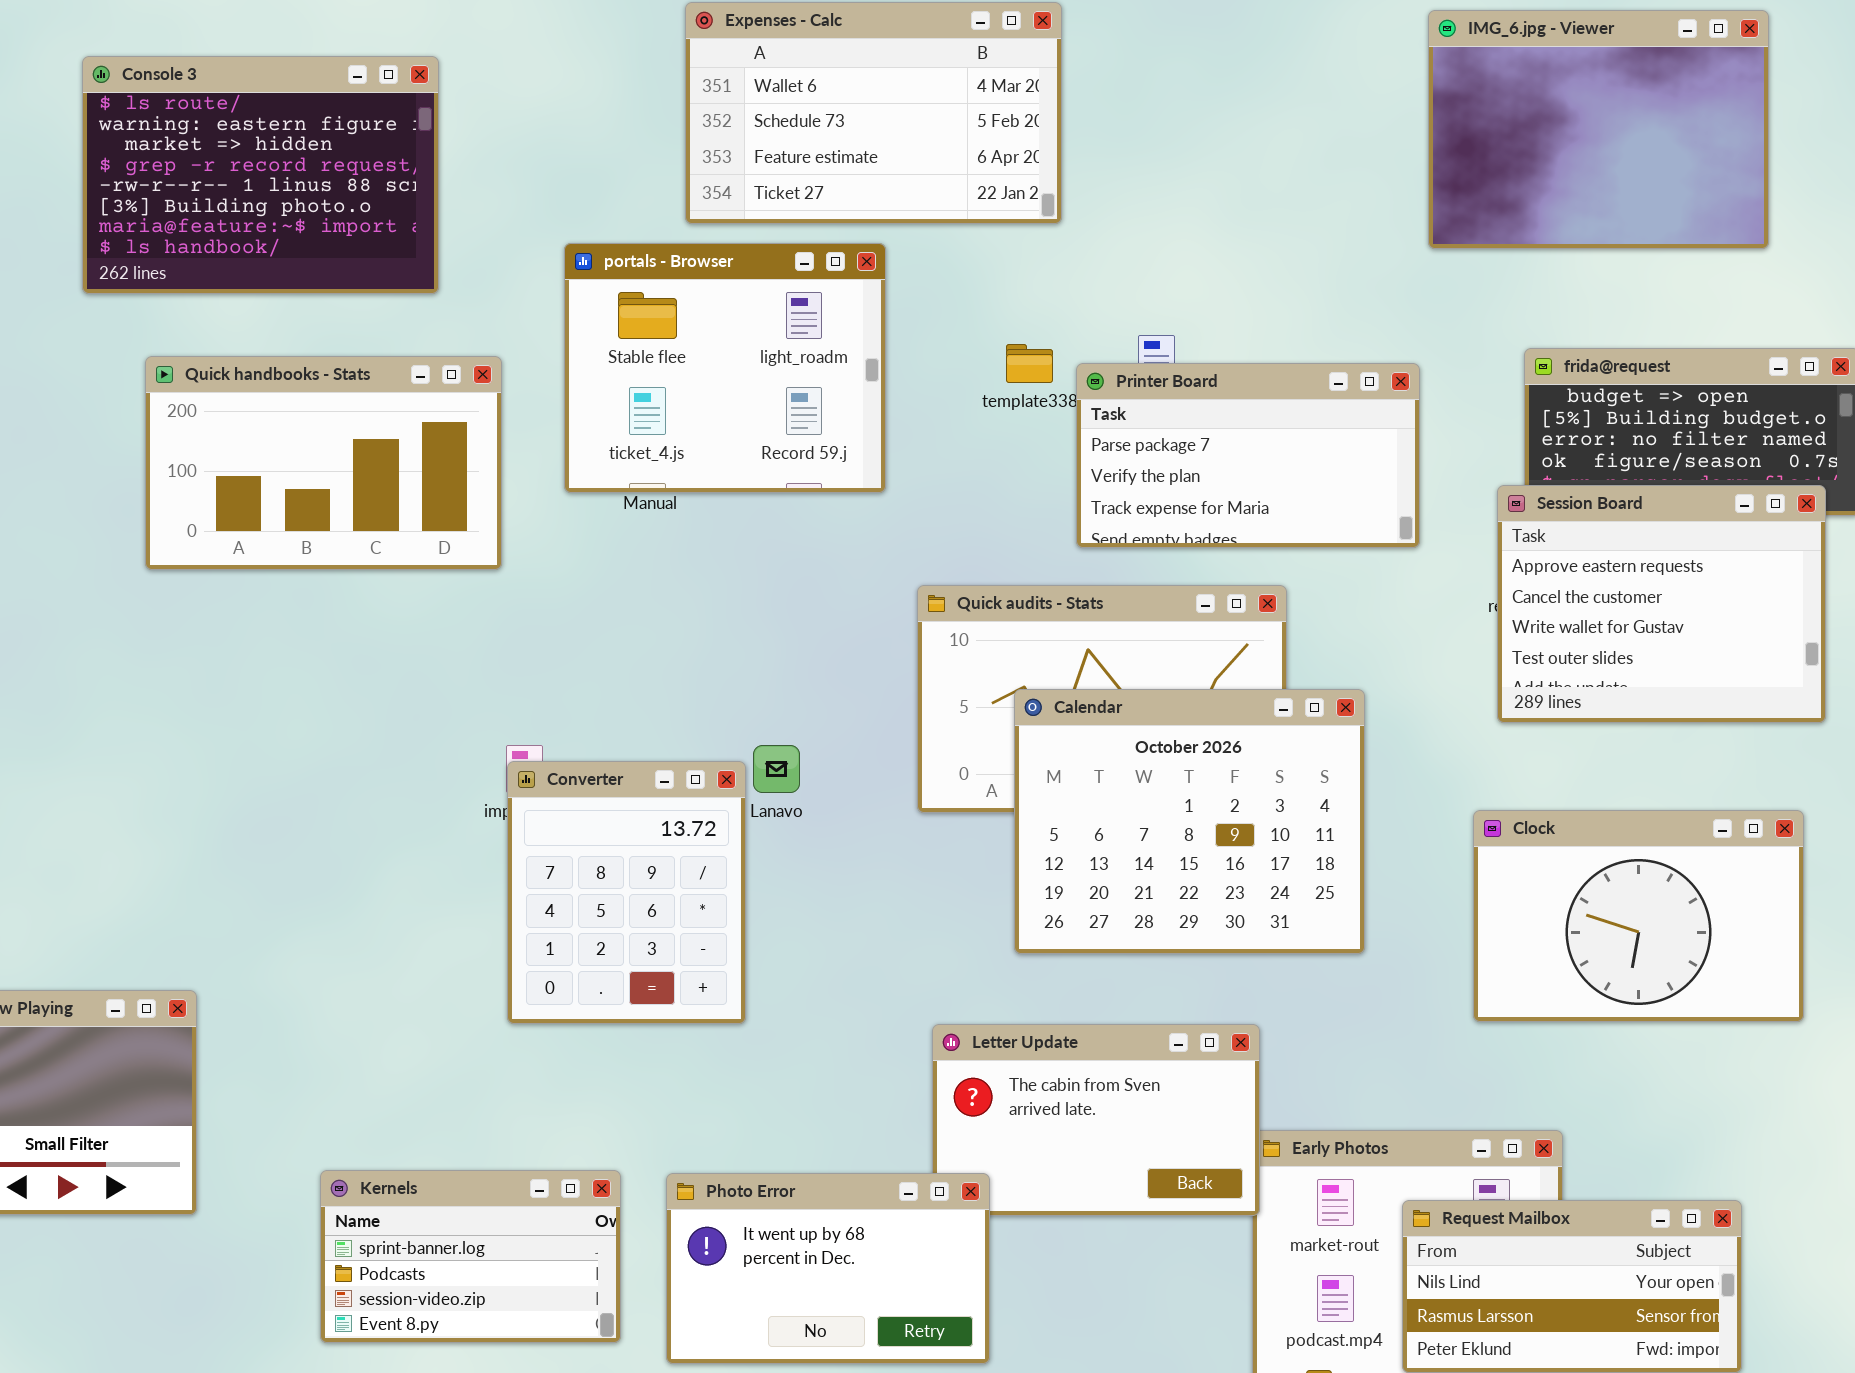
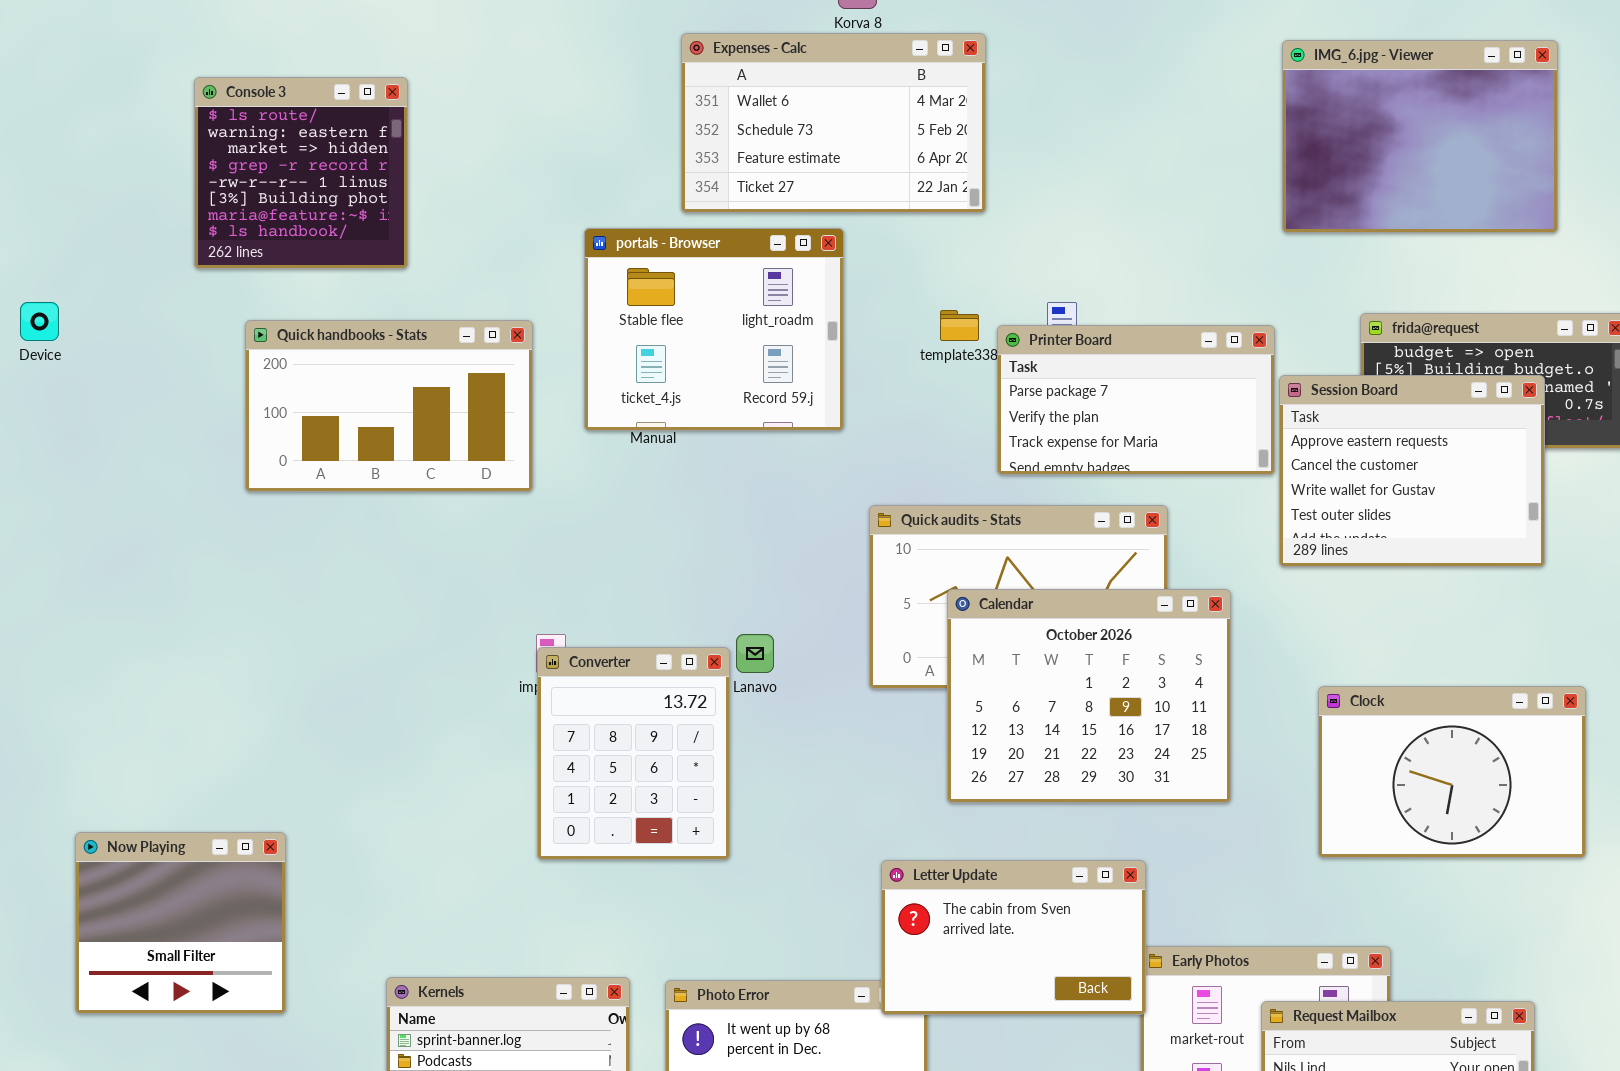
Console 3: [82,56,439,294] -> [194,77,408,269], resized
Session Board: [1497,485,1826,723] -> [1279,375,1545,567], moved
Letter Update: [932,1024,1260,1216] -> [881,860,1146,1015], raised

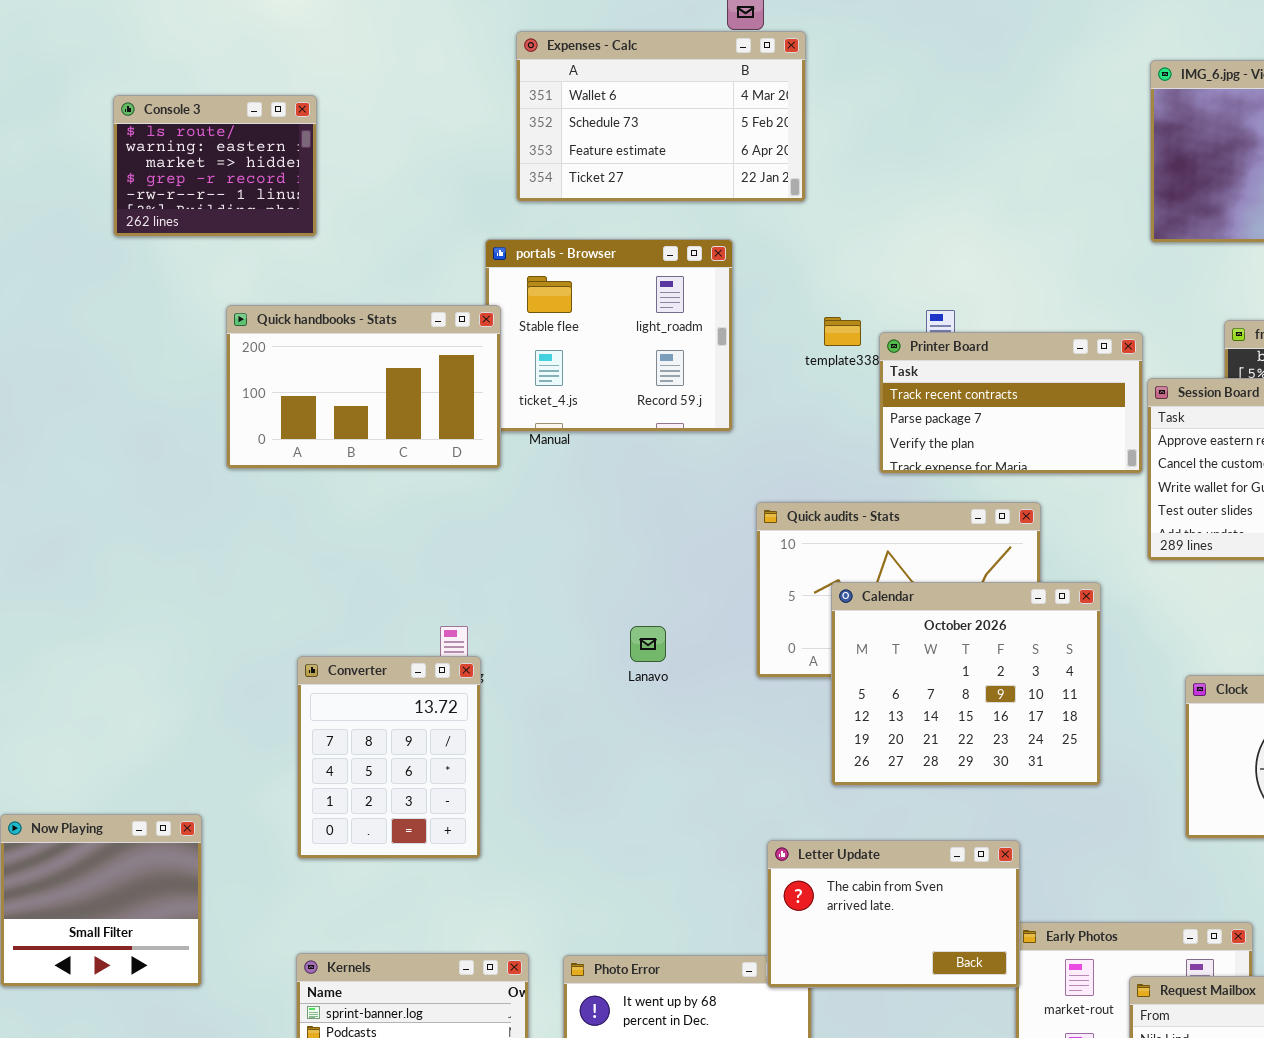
Expenses - Calc: [681,33,986,213] -> [516,31,806,202], moved
Console 3: [194,77,408,269] -> [113,95,317,237], resized
Quick handbooks - Stats: [245,320,533,492] -> [226,305,501,469], moved
Printer Board: [997,325,1275,475] -> [879,332,1143,474], scrolled up 1 row
Converter: [537,647,730,860] -> [297,656,481,859], moved

